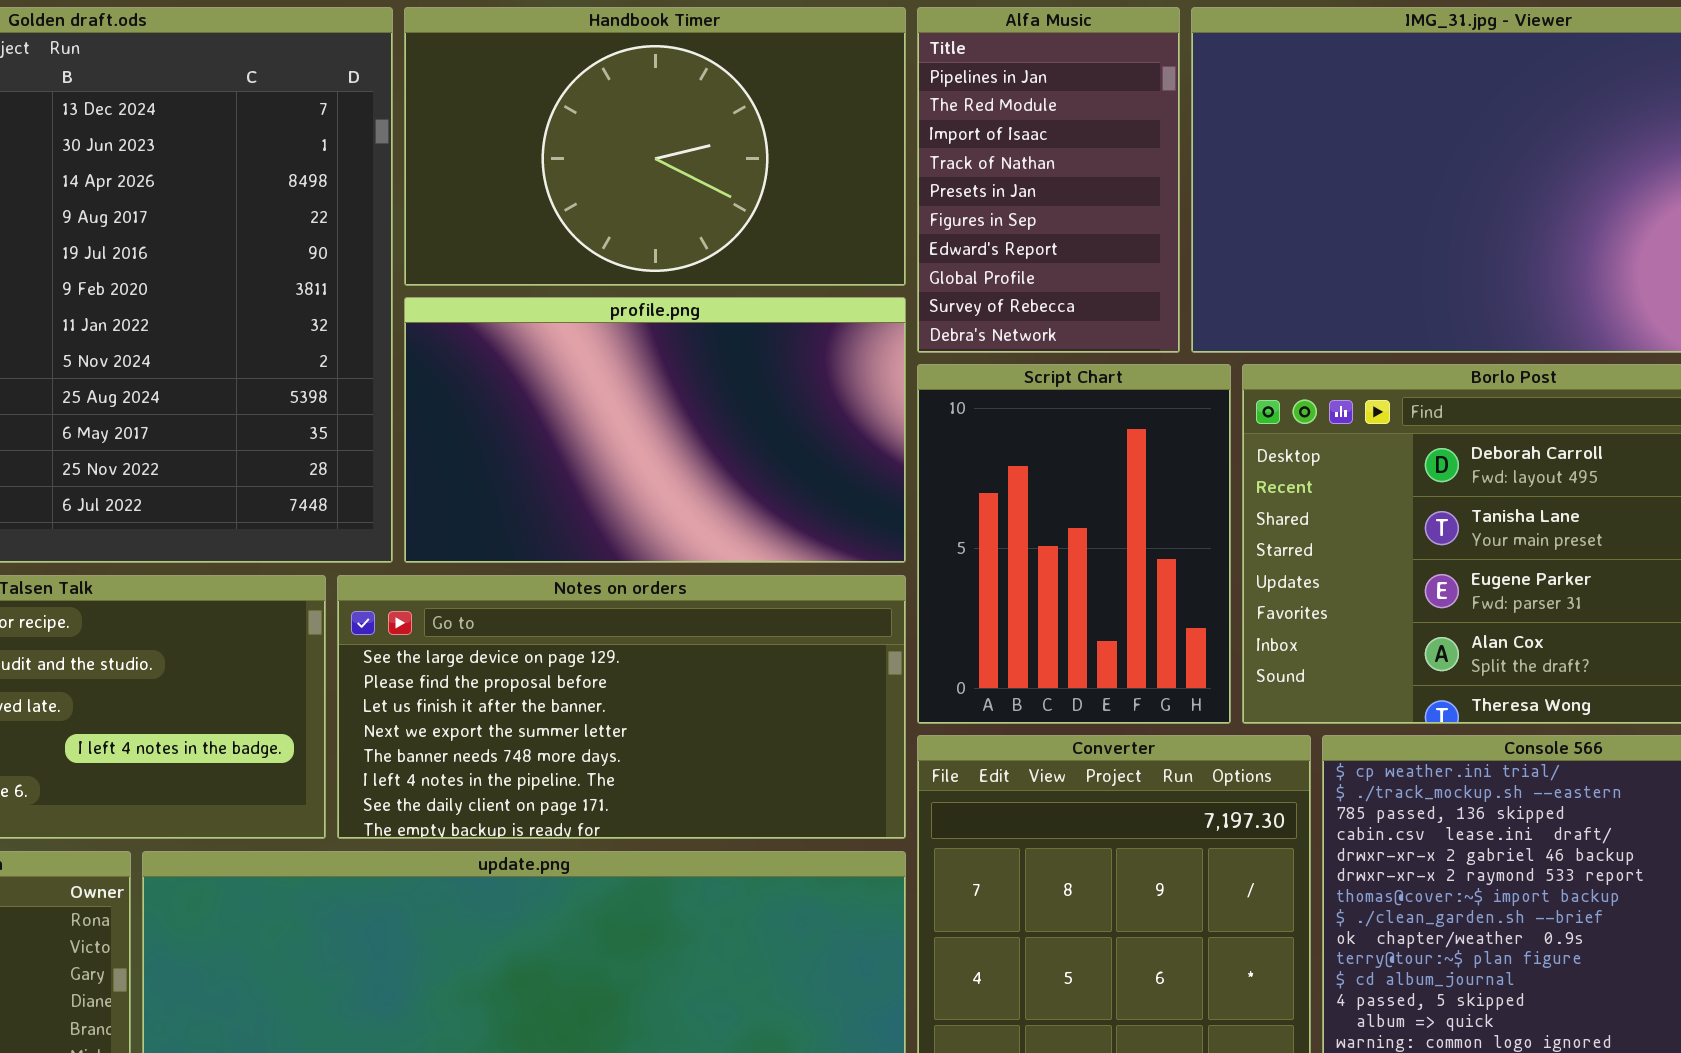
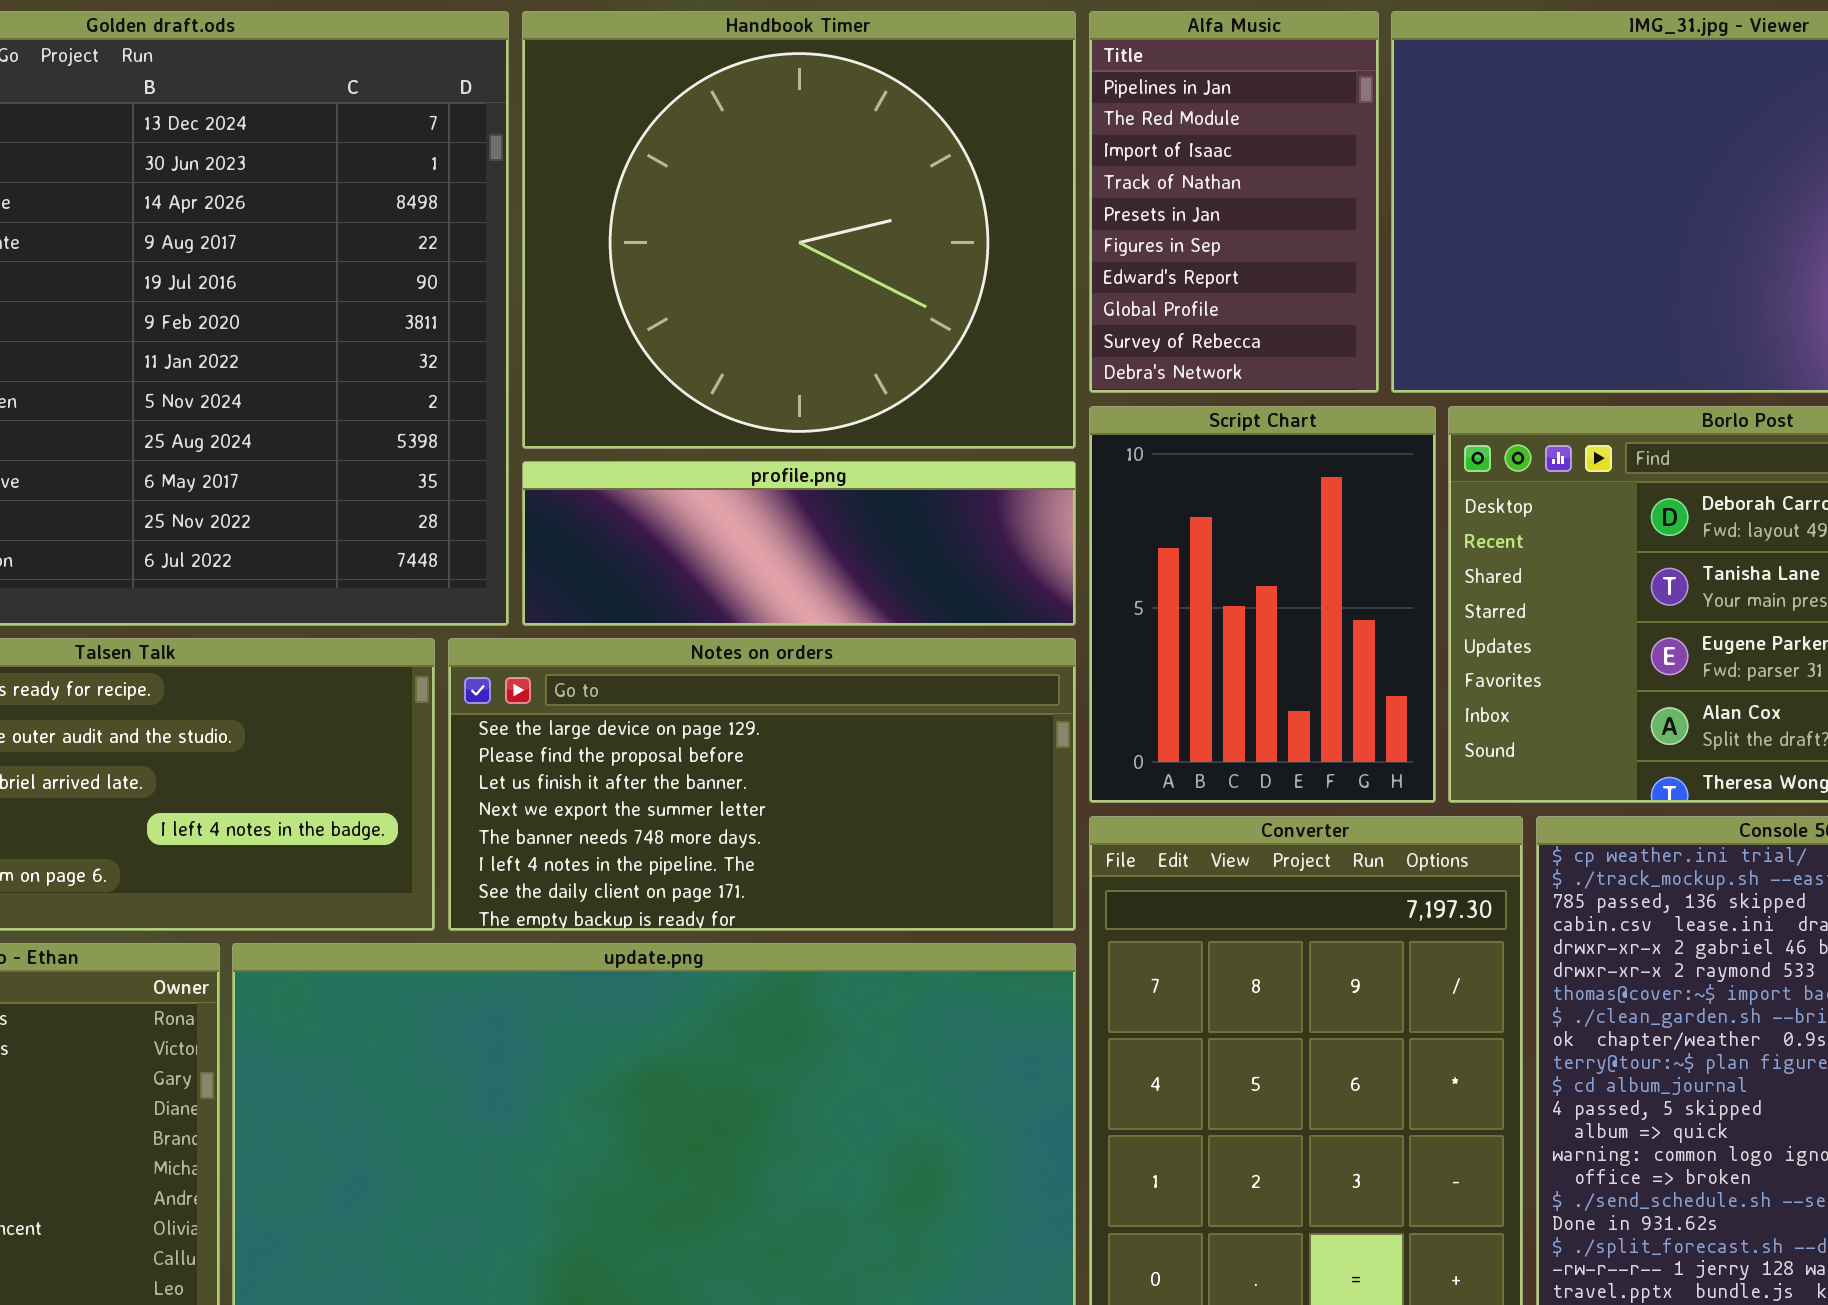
Handbook Timer: [404,7,906,286] -> [522,11,1076,449], resized
profile.png: [404,297,906,563] -> [522,461,1076,626], resized

